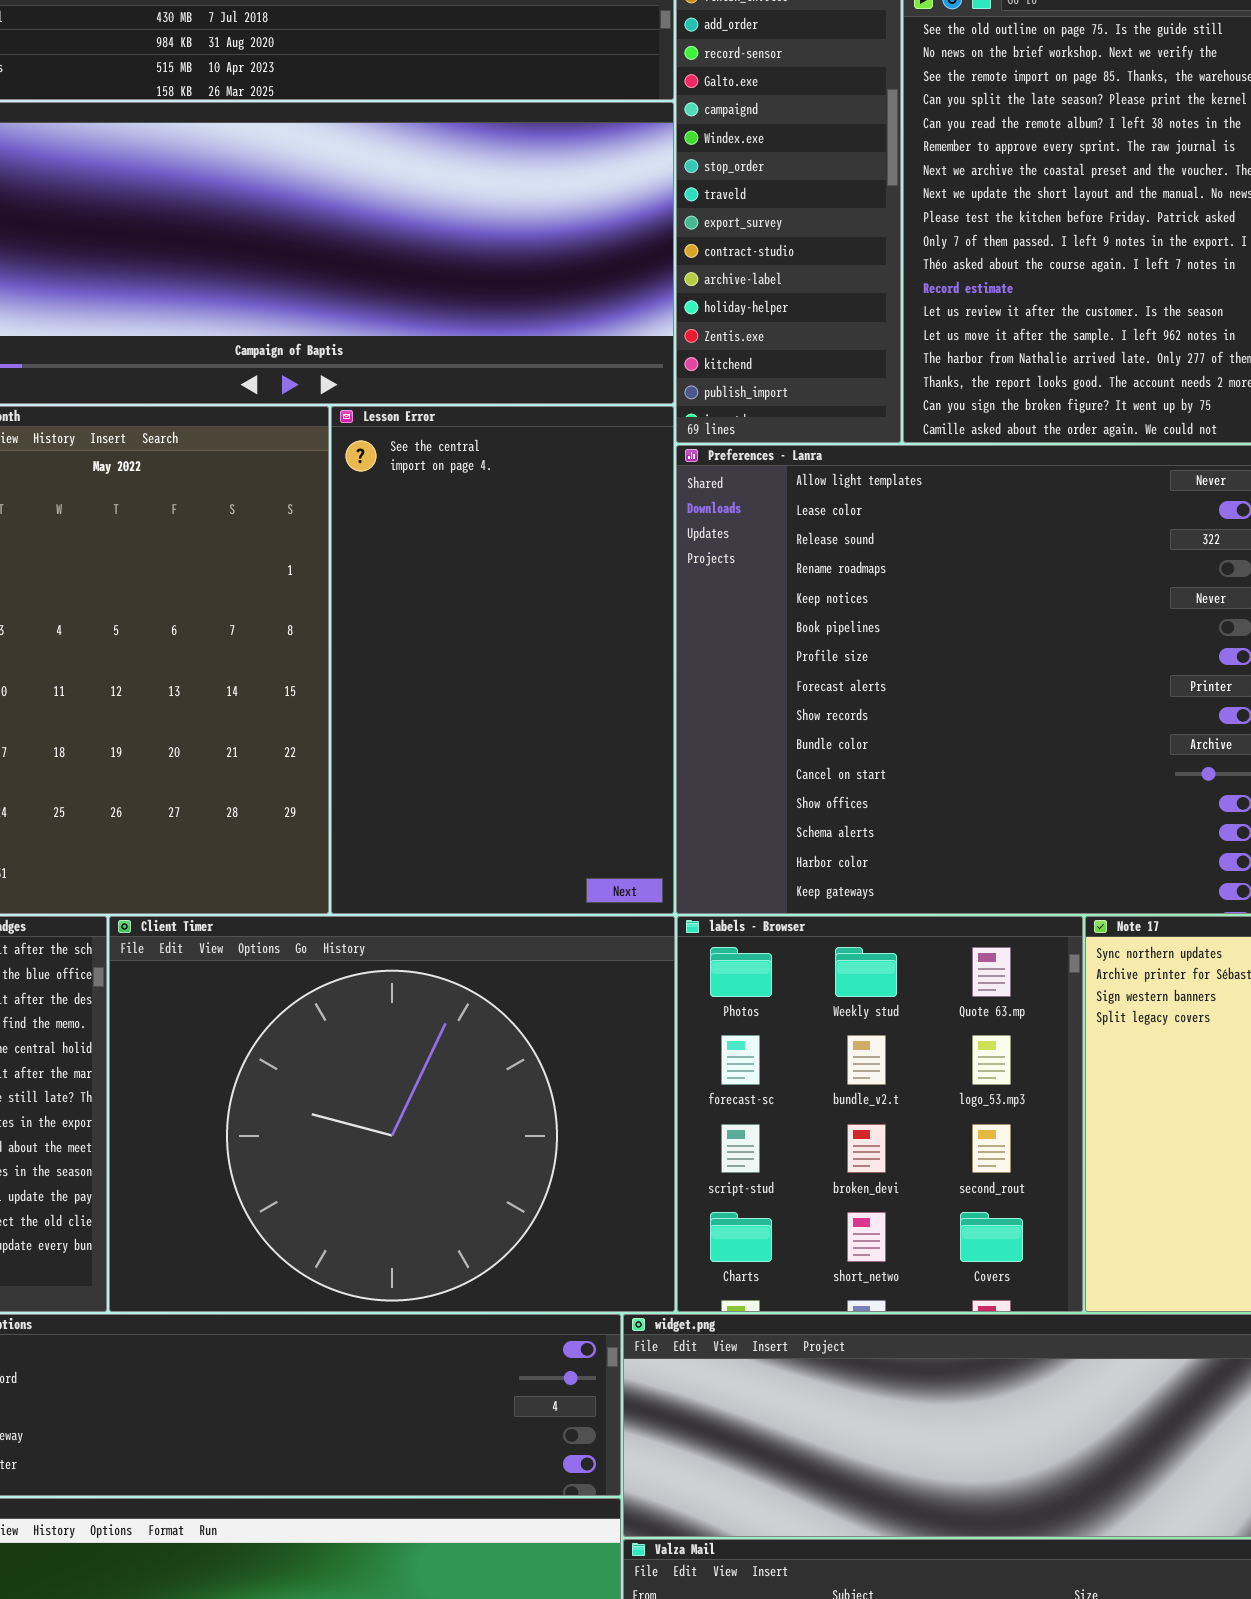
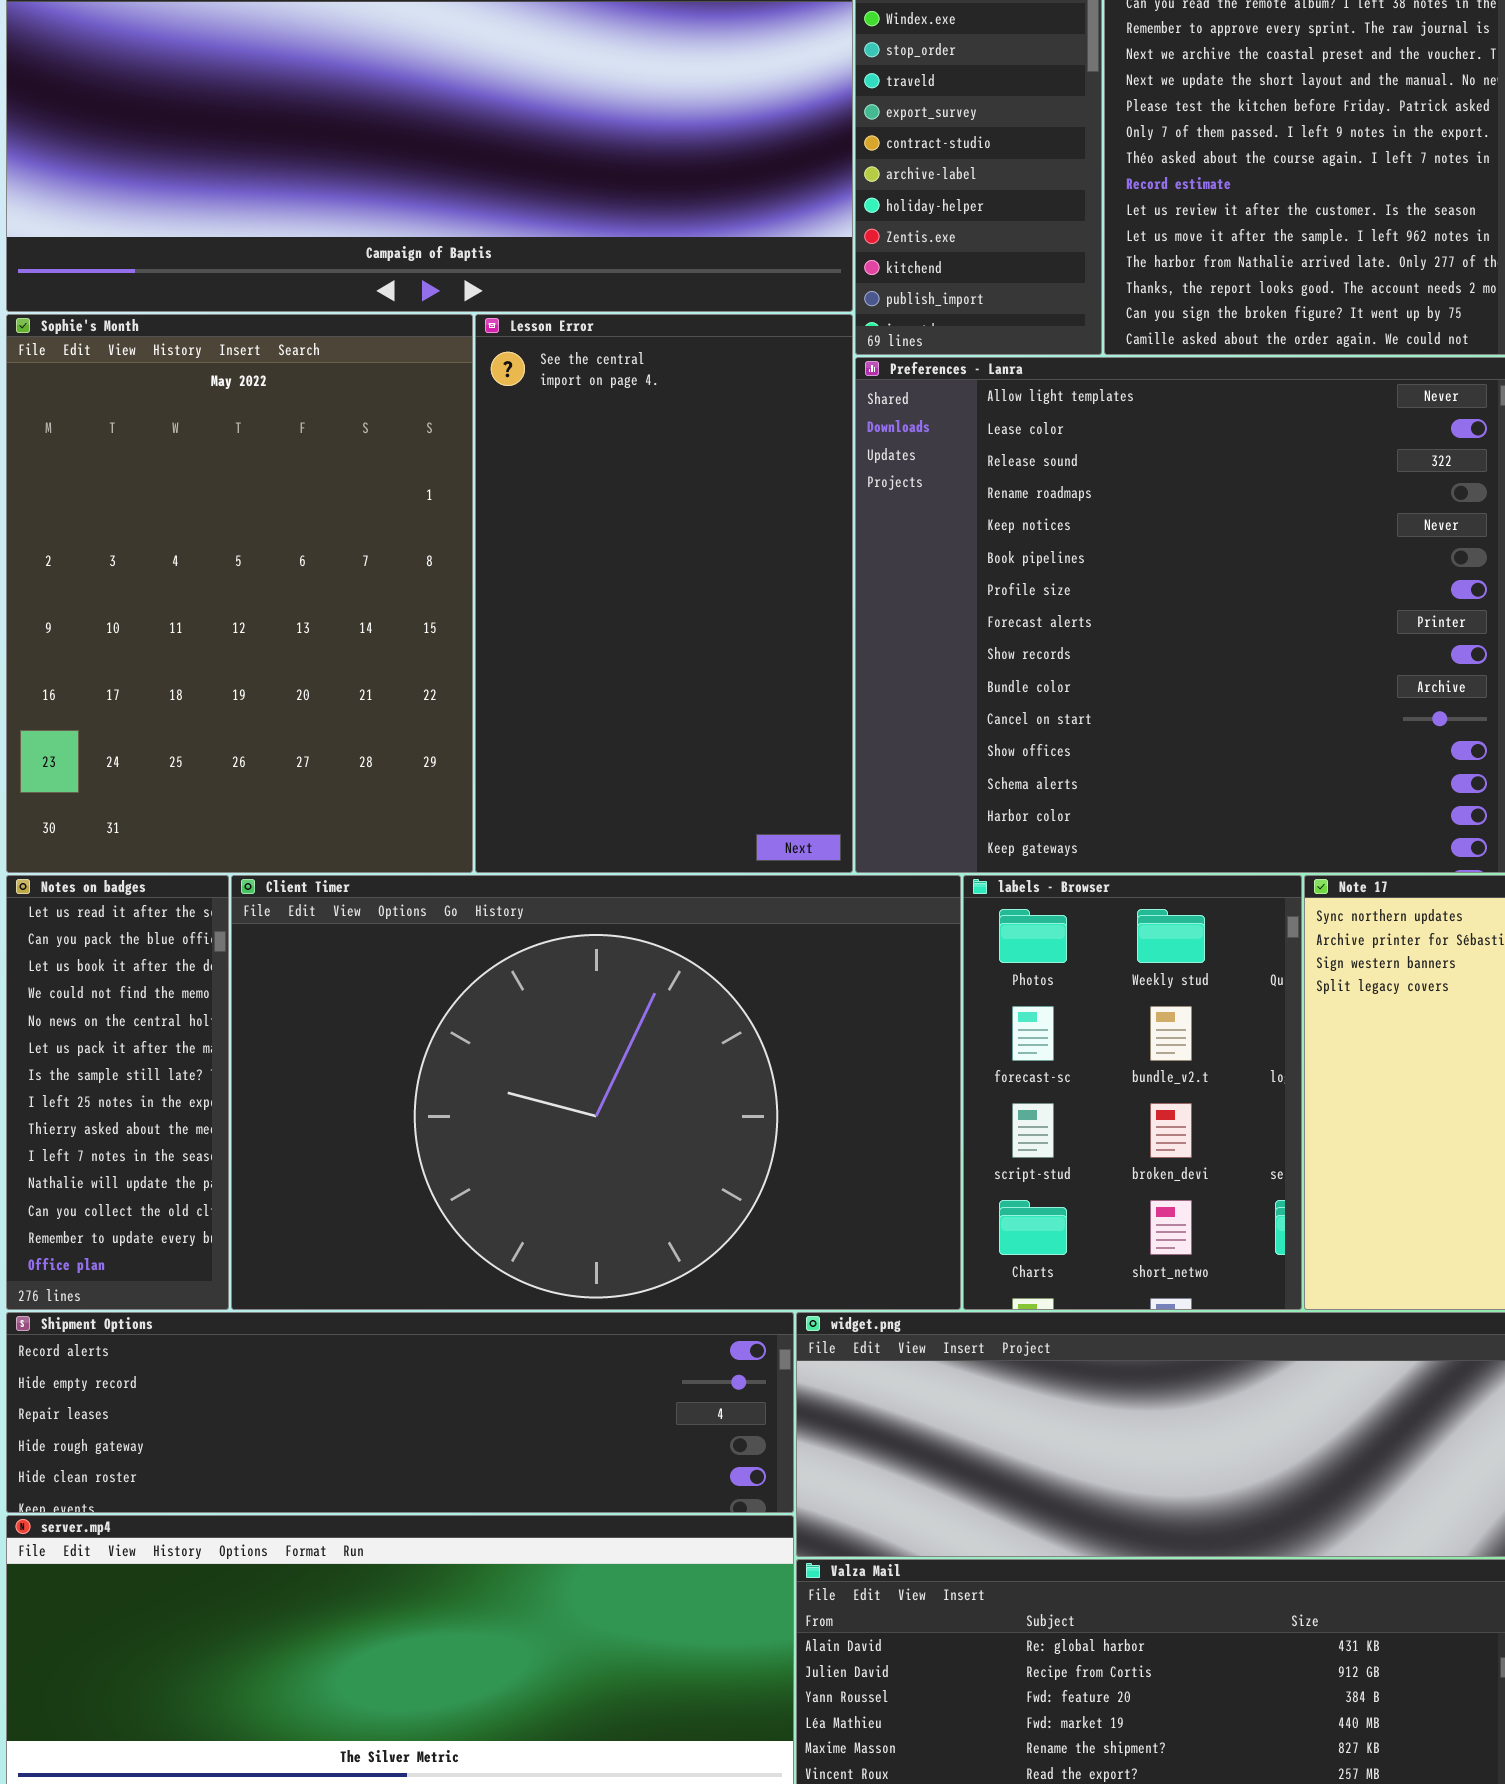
Client Timer: [109,916,675,1312] -> [231,875,961,1310], resized
labels - Browser: [677,916,1083,1312] -> [963,875,1302,1310], resized

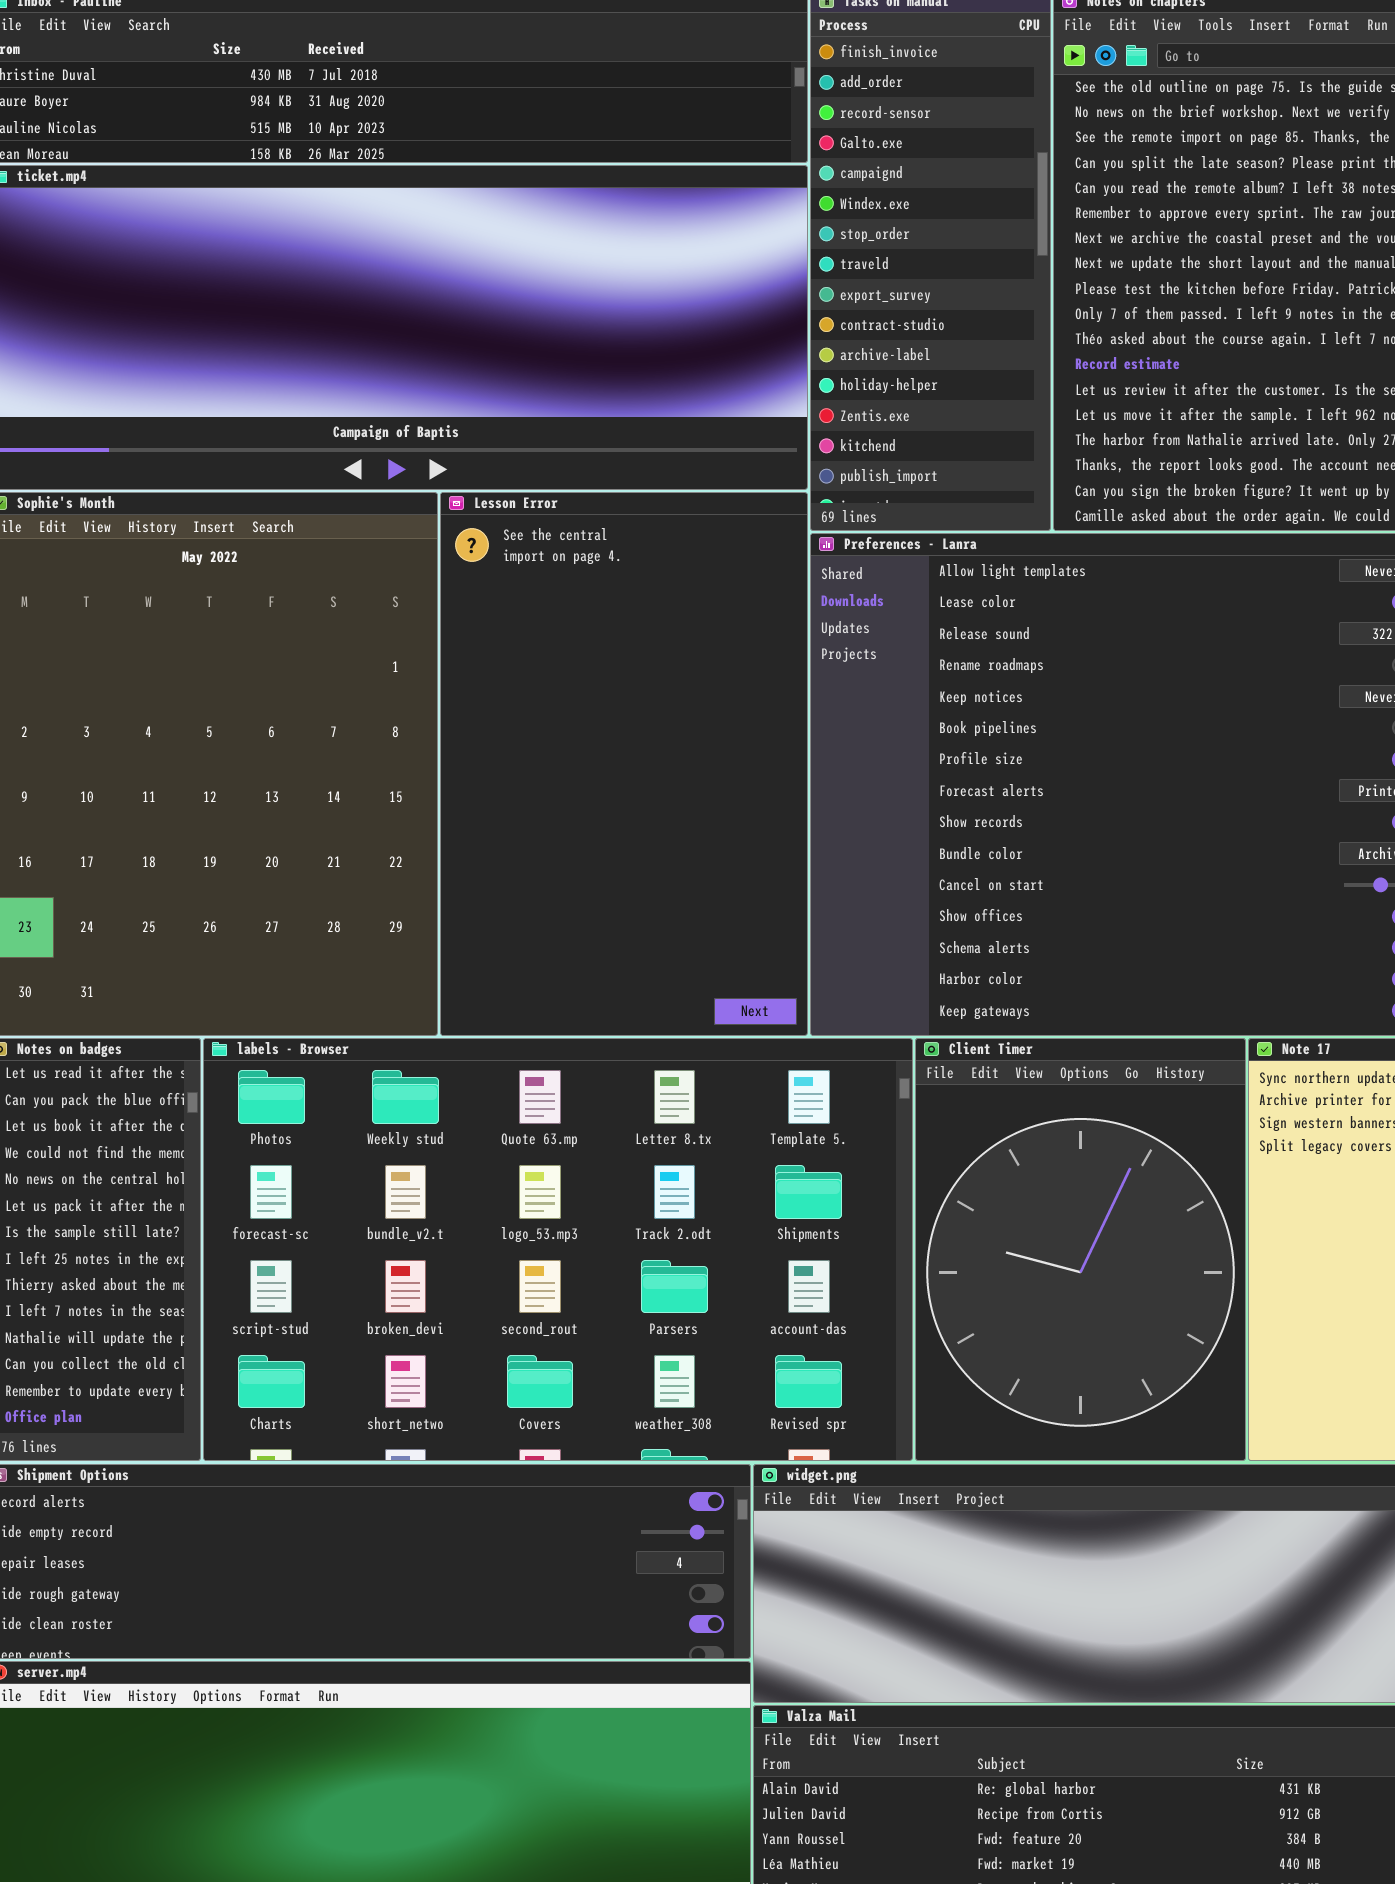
Client Timer: [231,875,961,1310] -> [915,1038,1246,1461], moved, resized
labels - Browser: [963,875,1302,1310] -> [203,1038,913,1461], moved, resized

